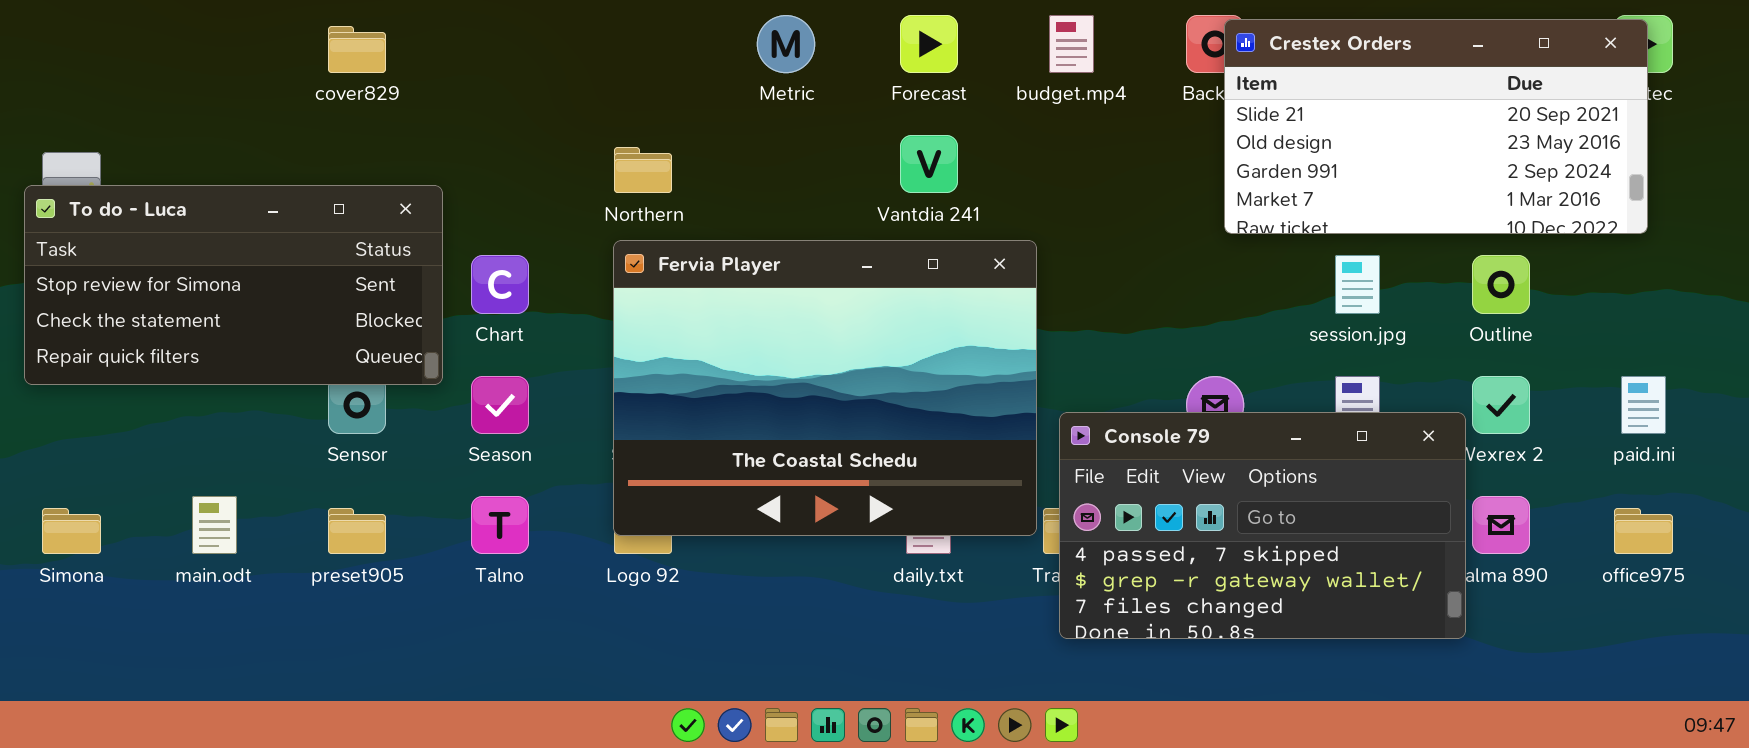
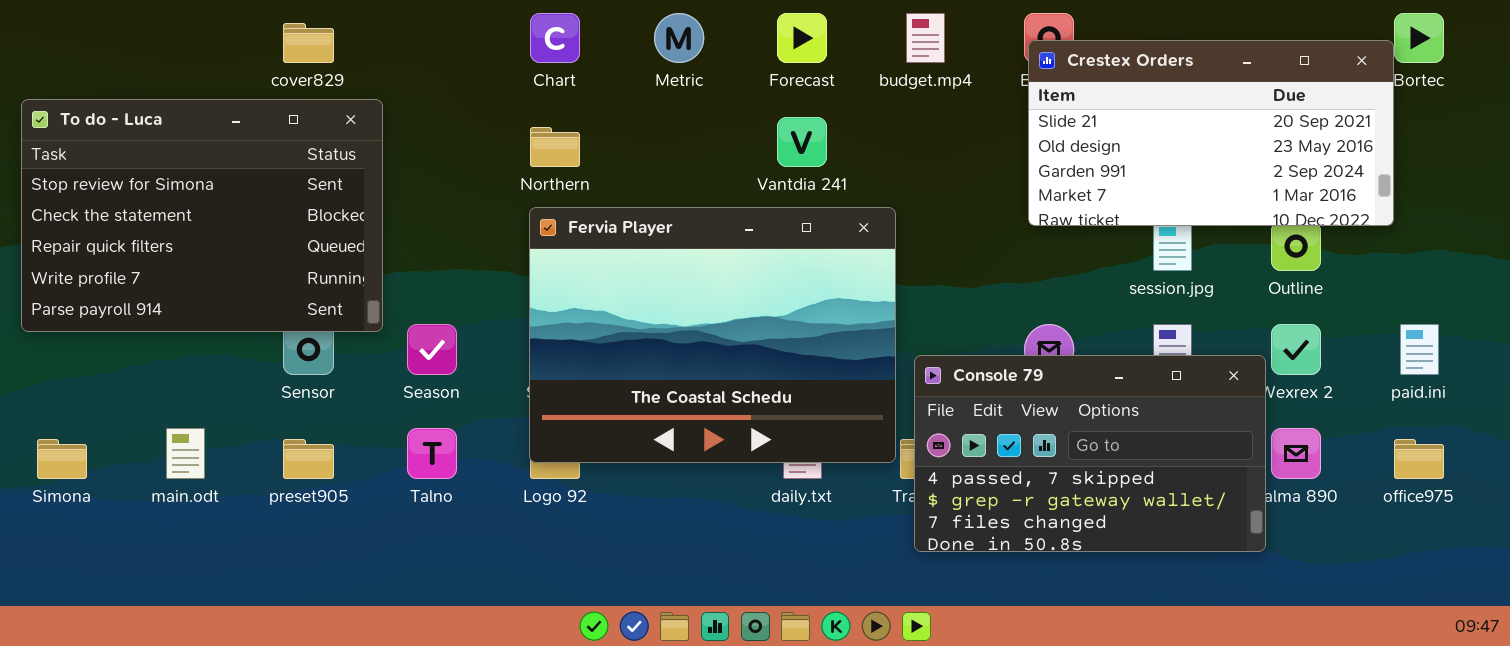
Crestex Orders: [1224,19,1648,234] -> [1028,40,1394,226], moved
To do - Luca: [24,185,443,385] -> [21,99,383,332], resized
Chart: [471,255,529,314] -> [530,13,580,63], moved

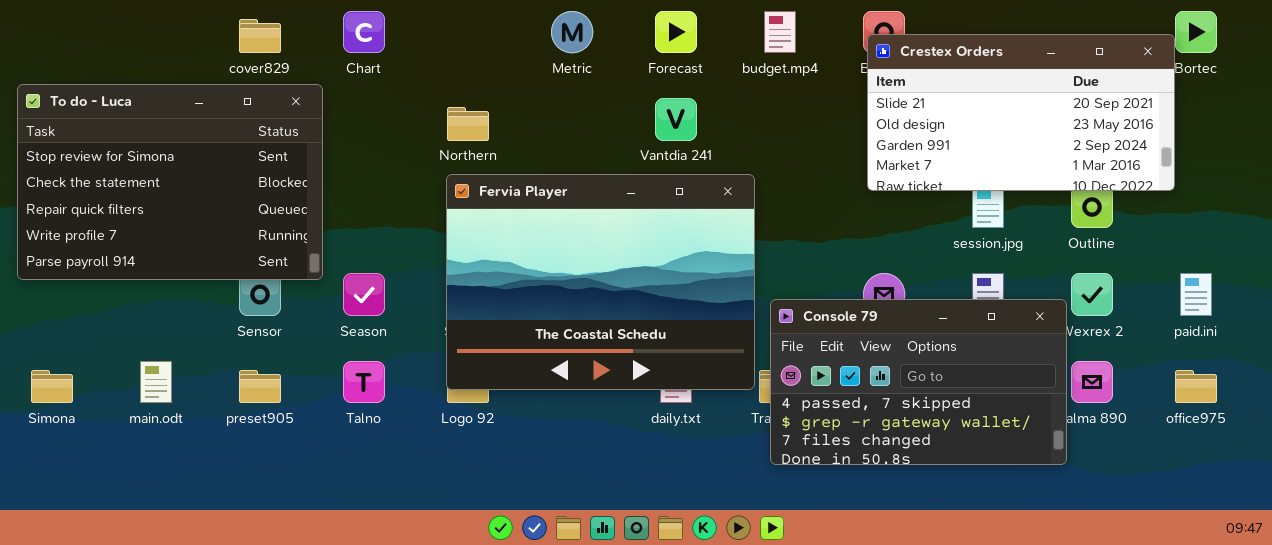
Chart: [530,13,580,63] -> [343,11,385,53], moved

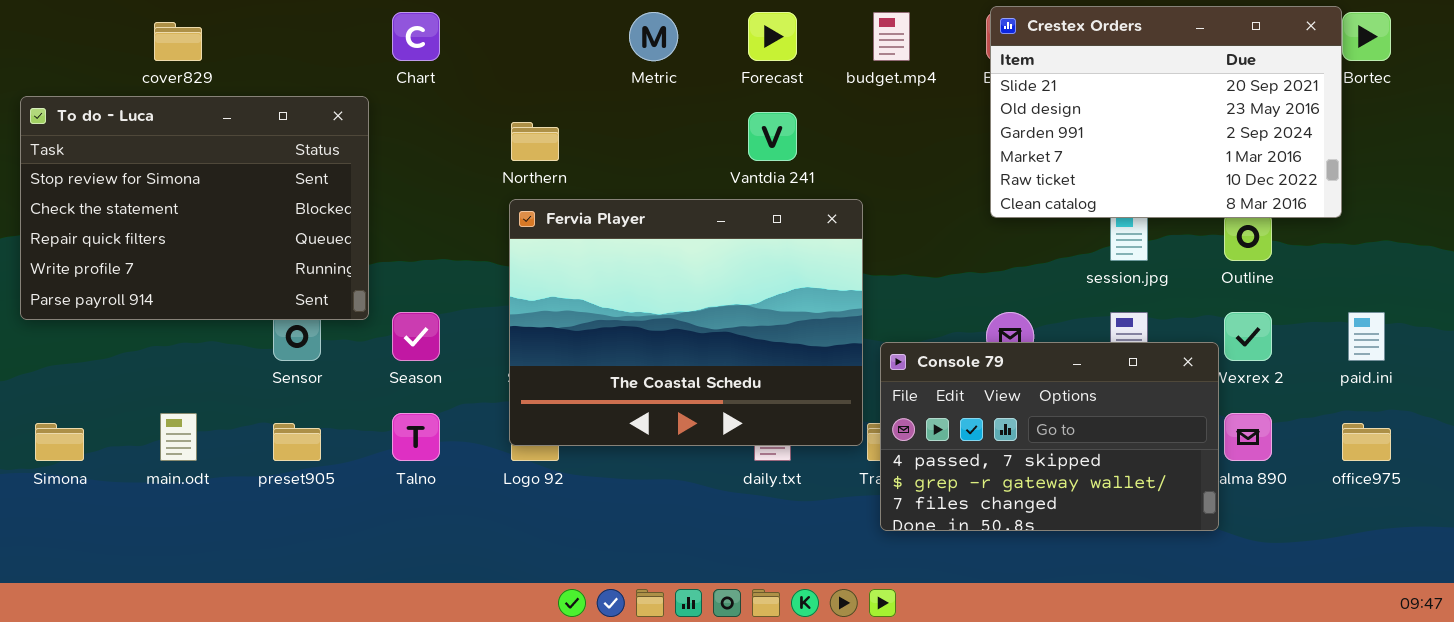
cover829: [239,19,281,53] -> [154,22,202,61], moved
Crestex Orders: [867,34,1175,191] -> [990,6,1342,218], resized

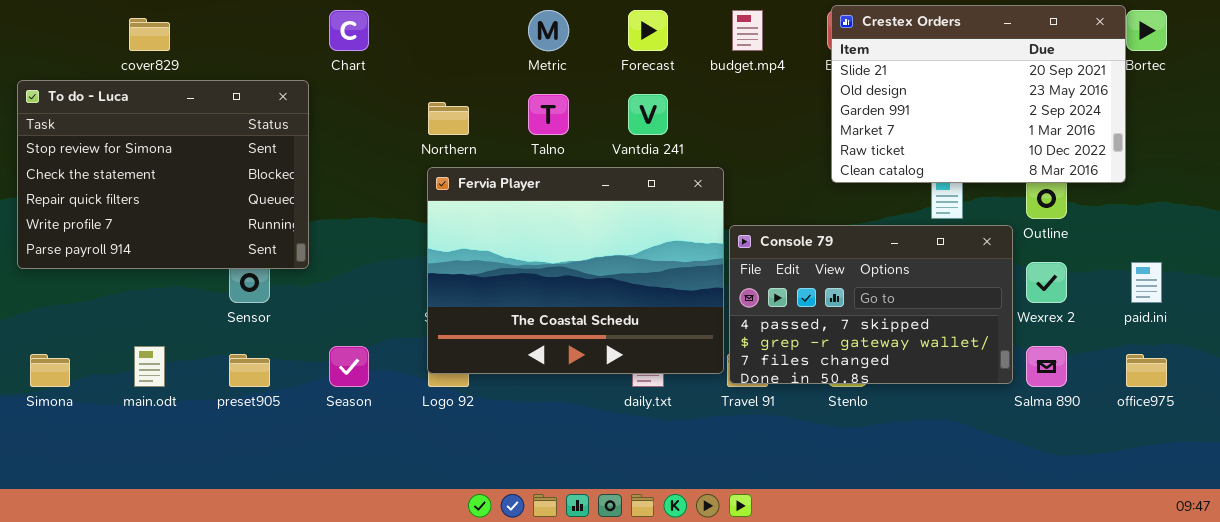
Season: [392,312,440,361] -> [329,346,369,387], moved
Console 79: [880,342,1219,531] -> [729,225,1013,384], moved
Talno: [392,413,440,461] -> [528,94,569,135], moved

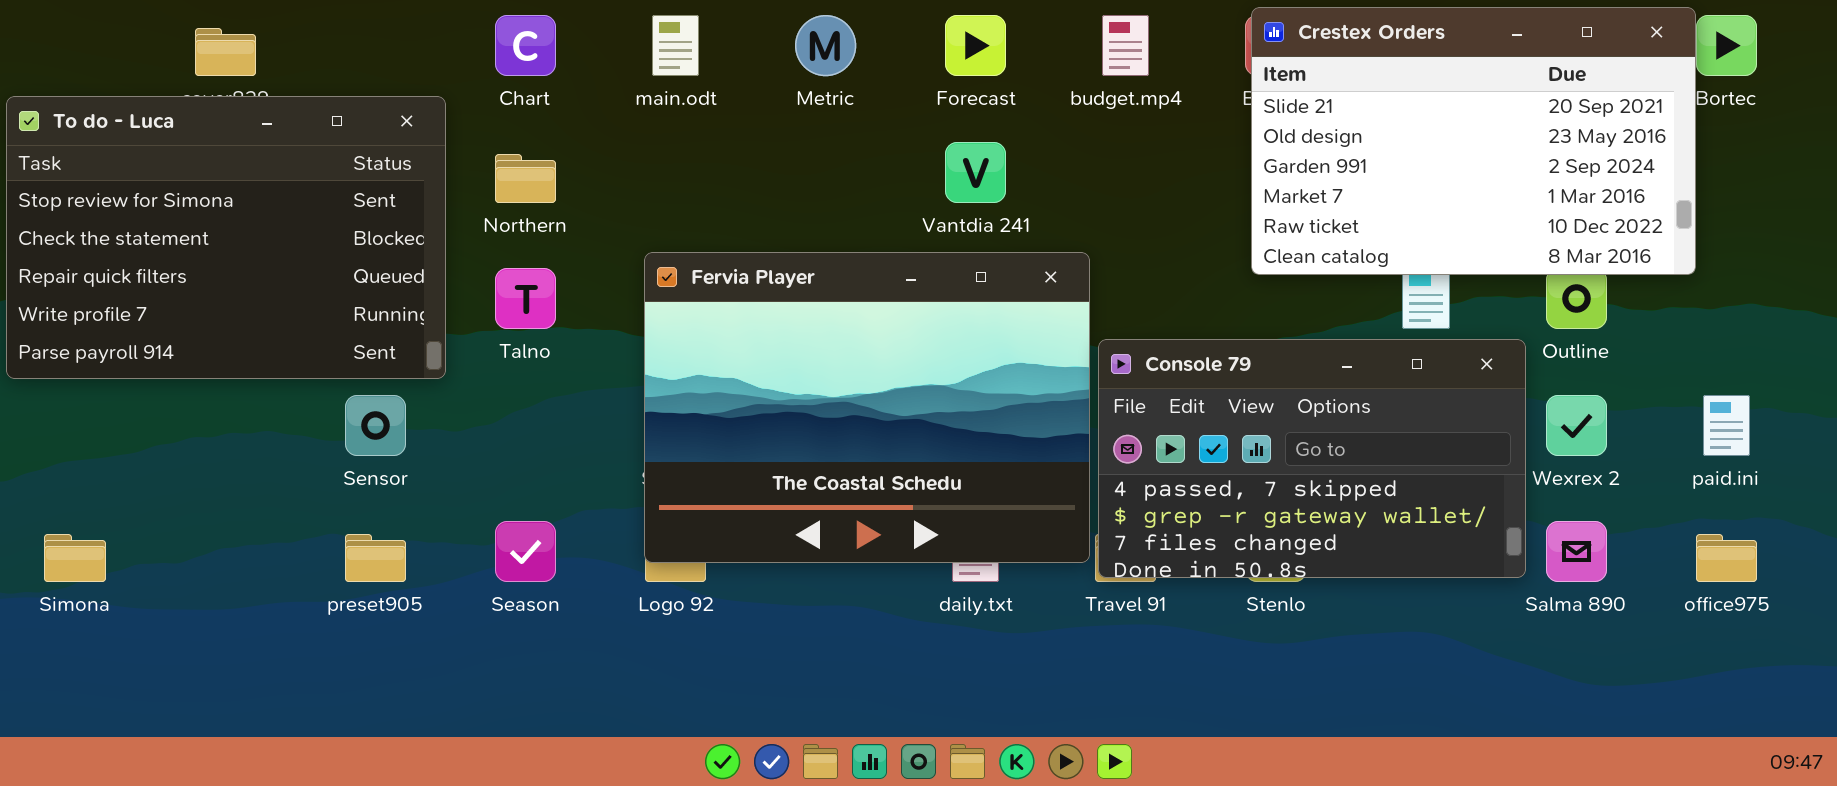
To do - Luca: [17,80,309,269] -> [6,96,446,379], moved
Talno: [528,94,569,135] -> [495,268,556,329], moved
Northern: [428,102,469,135] -> [495,154,556,203], moved
main.odt: [134,346,165,387] -> [652,15,699,76], moved

